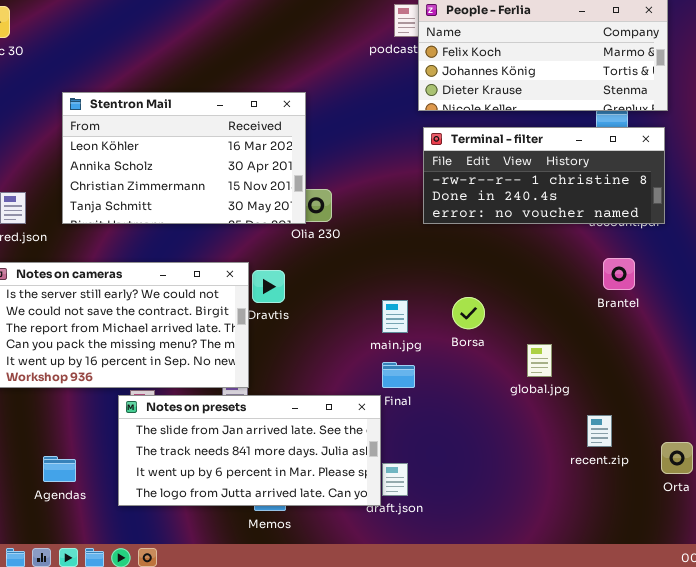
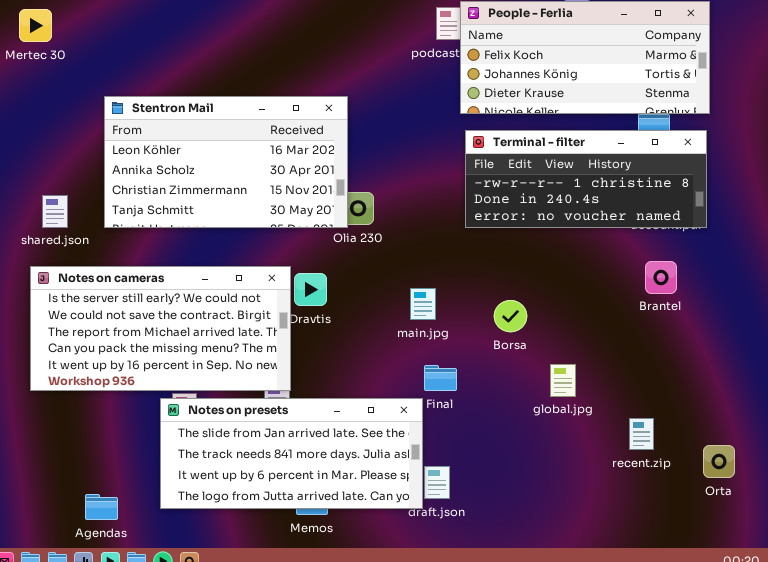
main.jpg: [382,300,408,333] -> [410,288,436,320], moved
global.jpg: [527,344,552,377] -> [550,364,576,397], moved
Agendas: [43,456,76,482] -> [85,494,118,520], moved

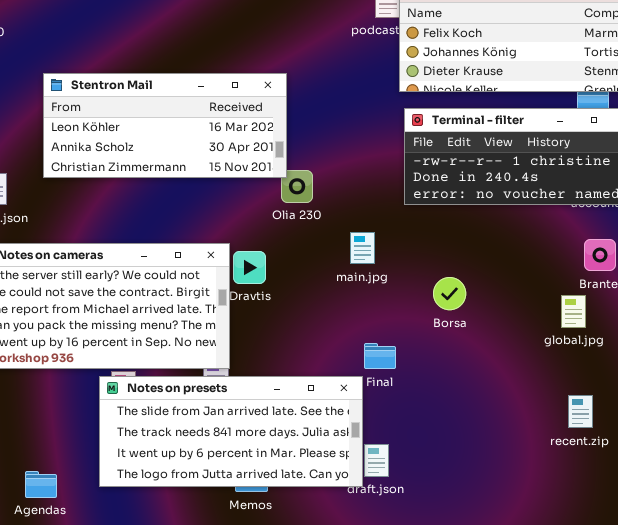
Stentron Mail: [104,96,348,228] -> [43,73,287,178], resized
main.jpg: [410,288,436,320] -> [350,232,375,264], moved
global.jpg: [550,364,576,397] -> [561,295,586,328], moved

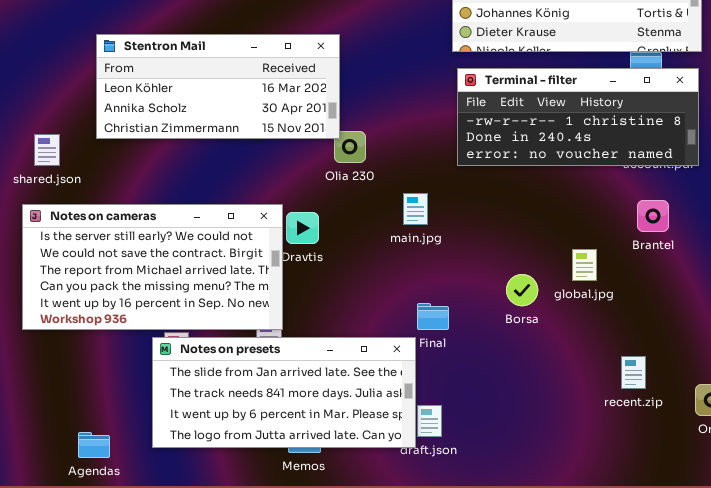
Borsa: [433,277,466,310] -> [506,274,538,306], moved
global.jpg: [561,295,586,328] -> [572,249,597,281], moved

